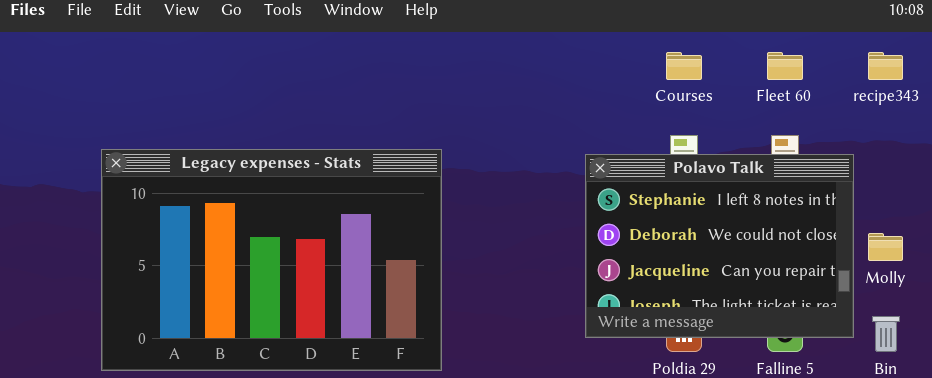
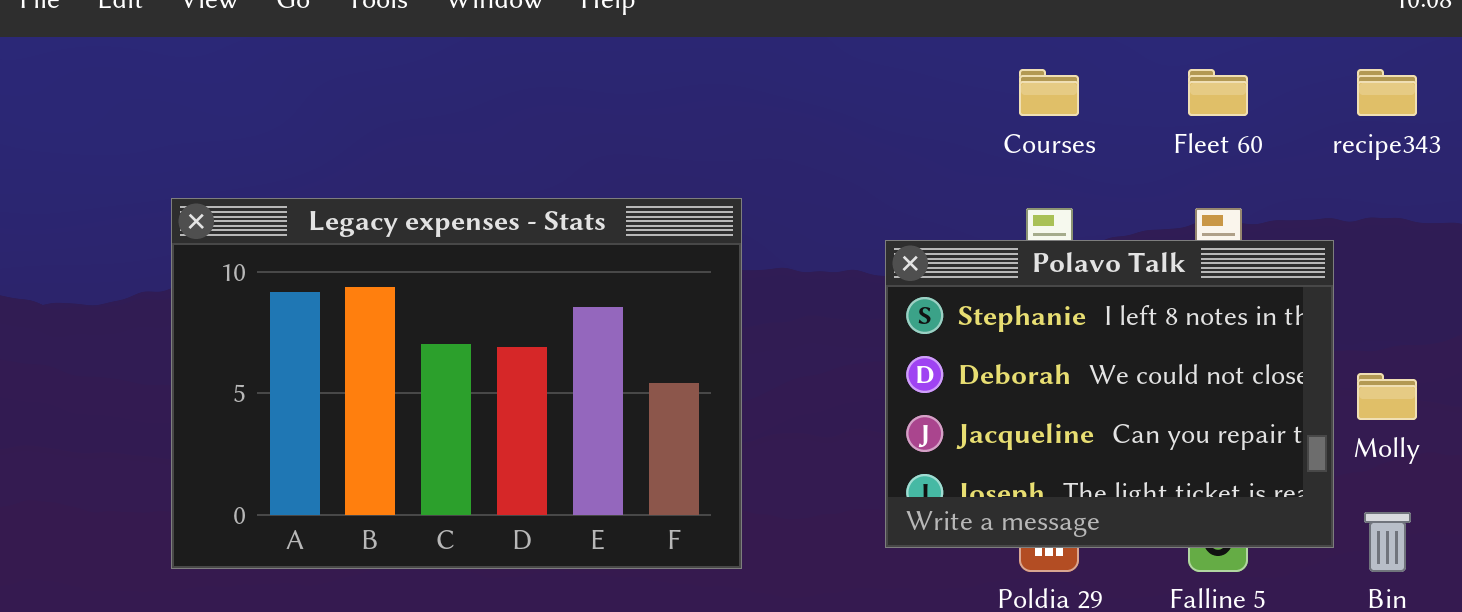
Legacy expenses - Stats: [101,149,442,371] -> [171,198,742,569], moved

